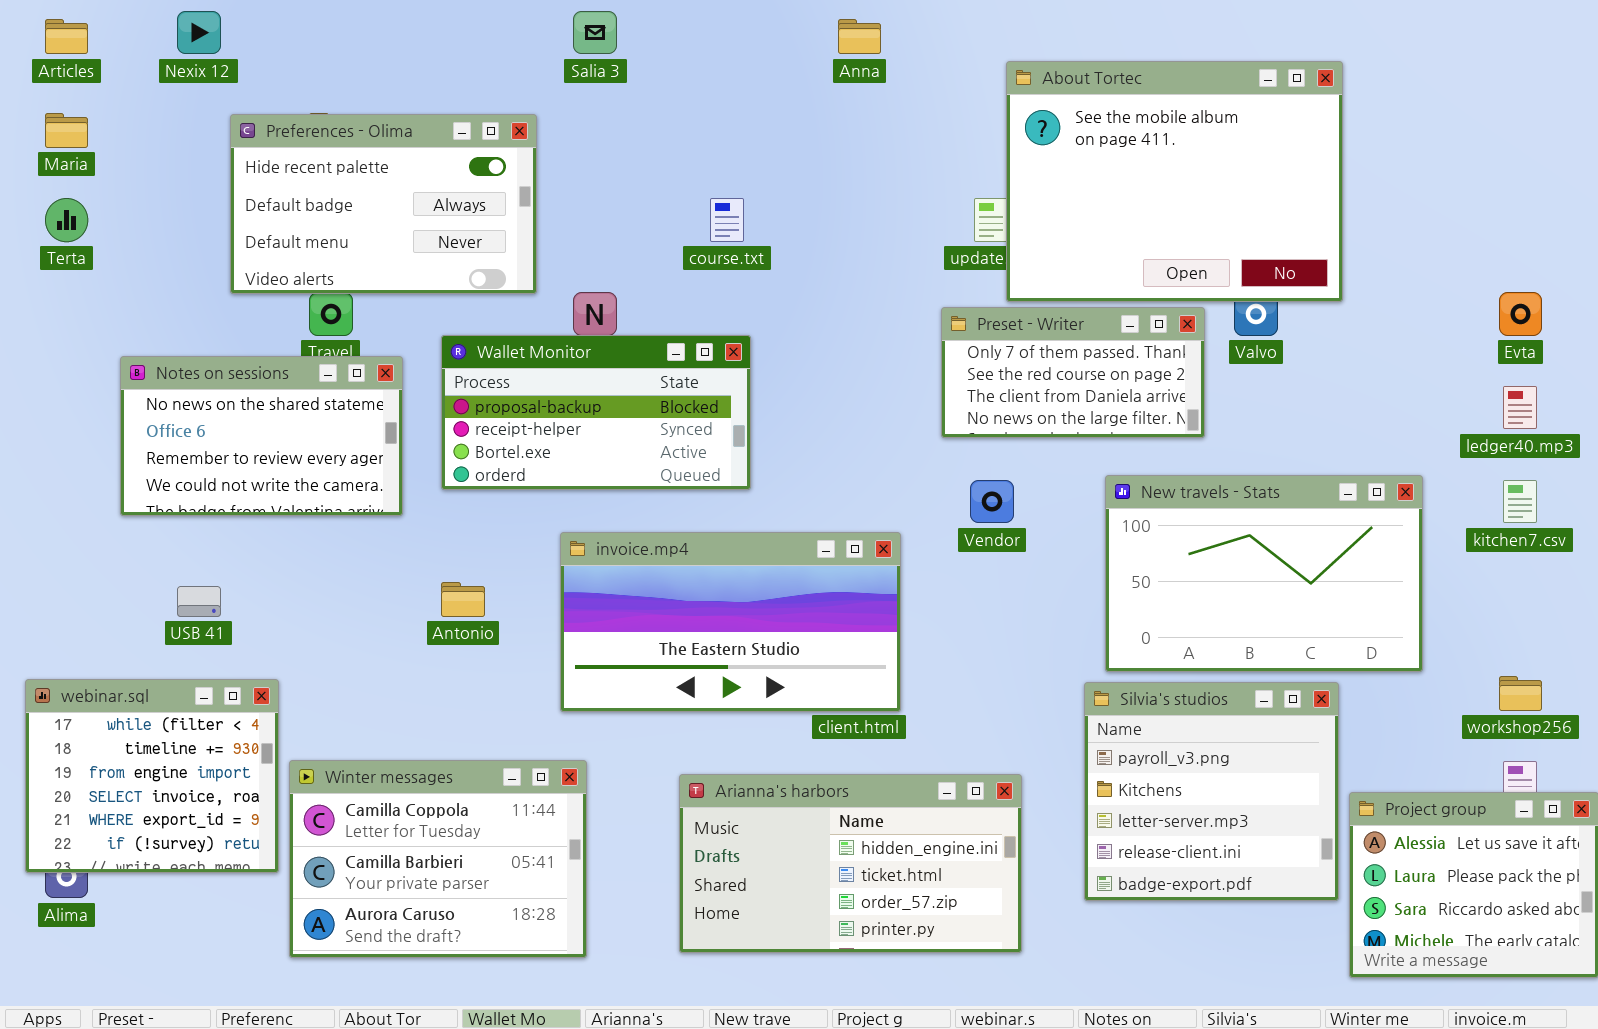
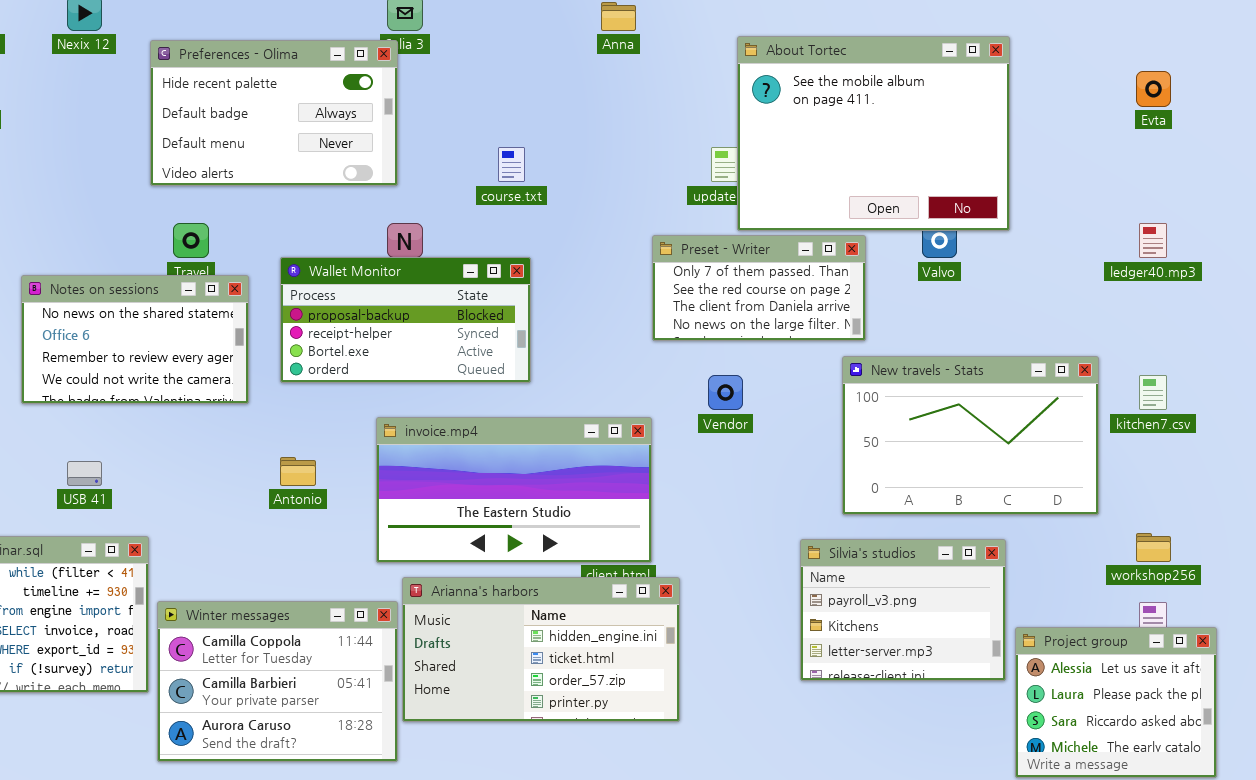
Preferences - Olima: [230,114,537,294] -> [150,40,398,186], moved
Evta: [1499,292,1542,336] -> [1136,71,1171,107], moved
Preset - Writer: [941,307,1205,438] -> [652,235,866,341], moved
ledger40.mp3: [1503,386,1537,429] -> [1139,223,1167,258], moved
New travels - Stats: [1105,475,1423,672] -> [842,356,1099,515], moved
Silvia's studios: [1084,682,1339,901] -> [800,539,1006,681], resized
Arianna's harbors: [679,774,1022,953] -> [402,577,680,722], moved

